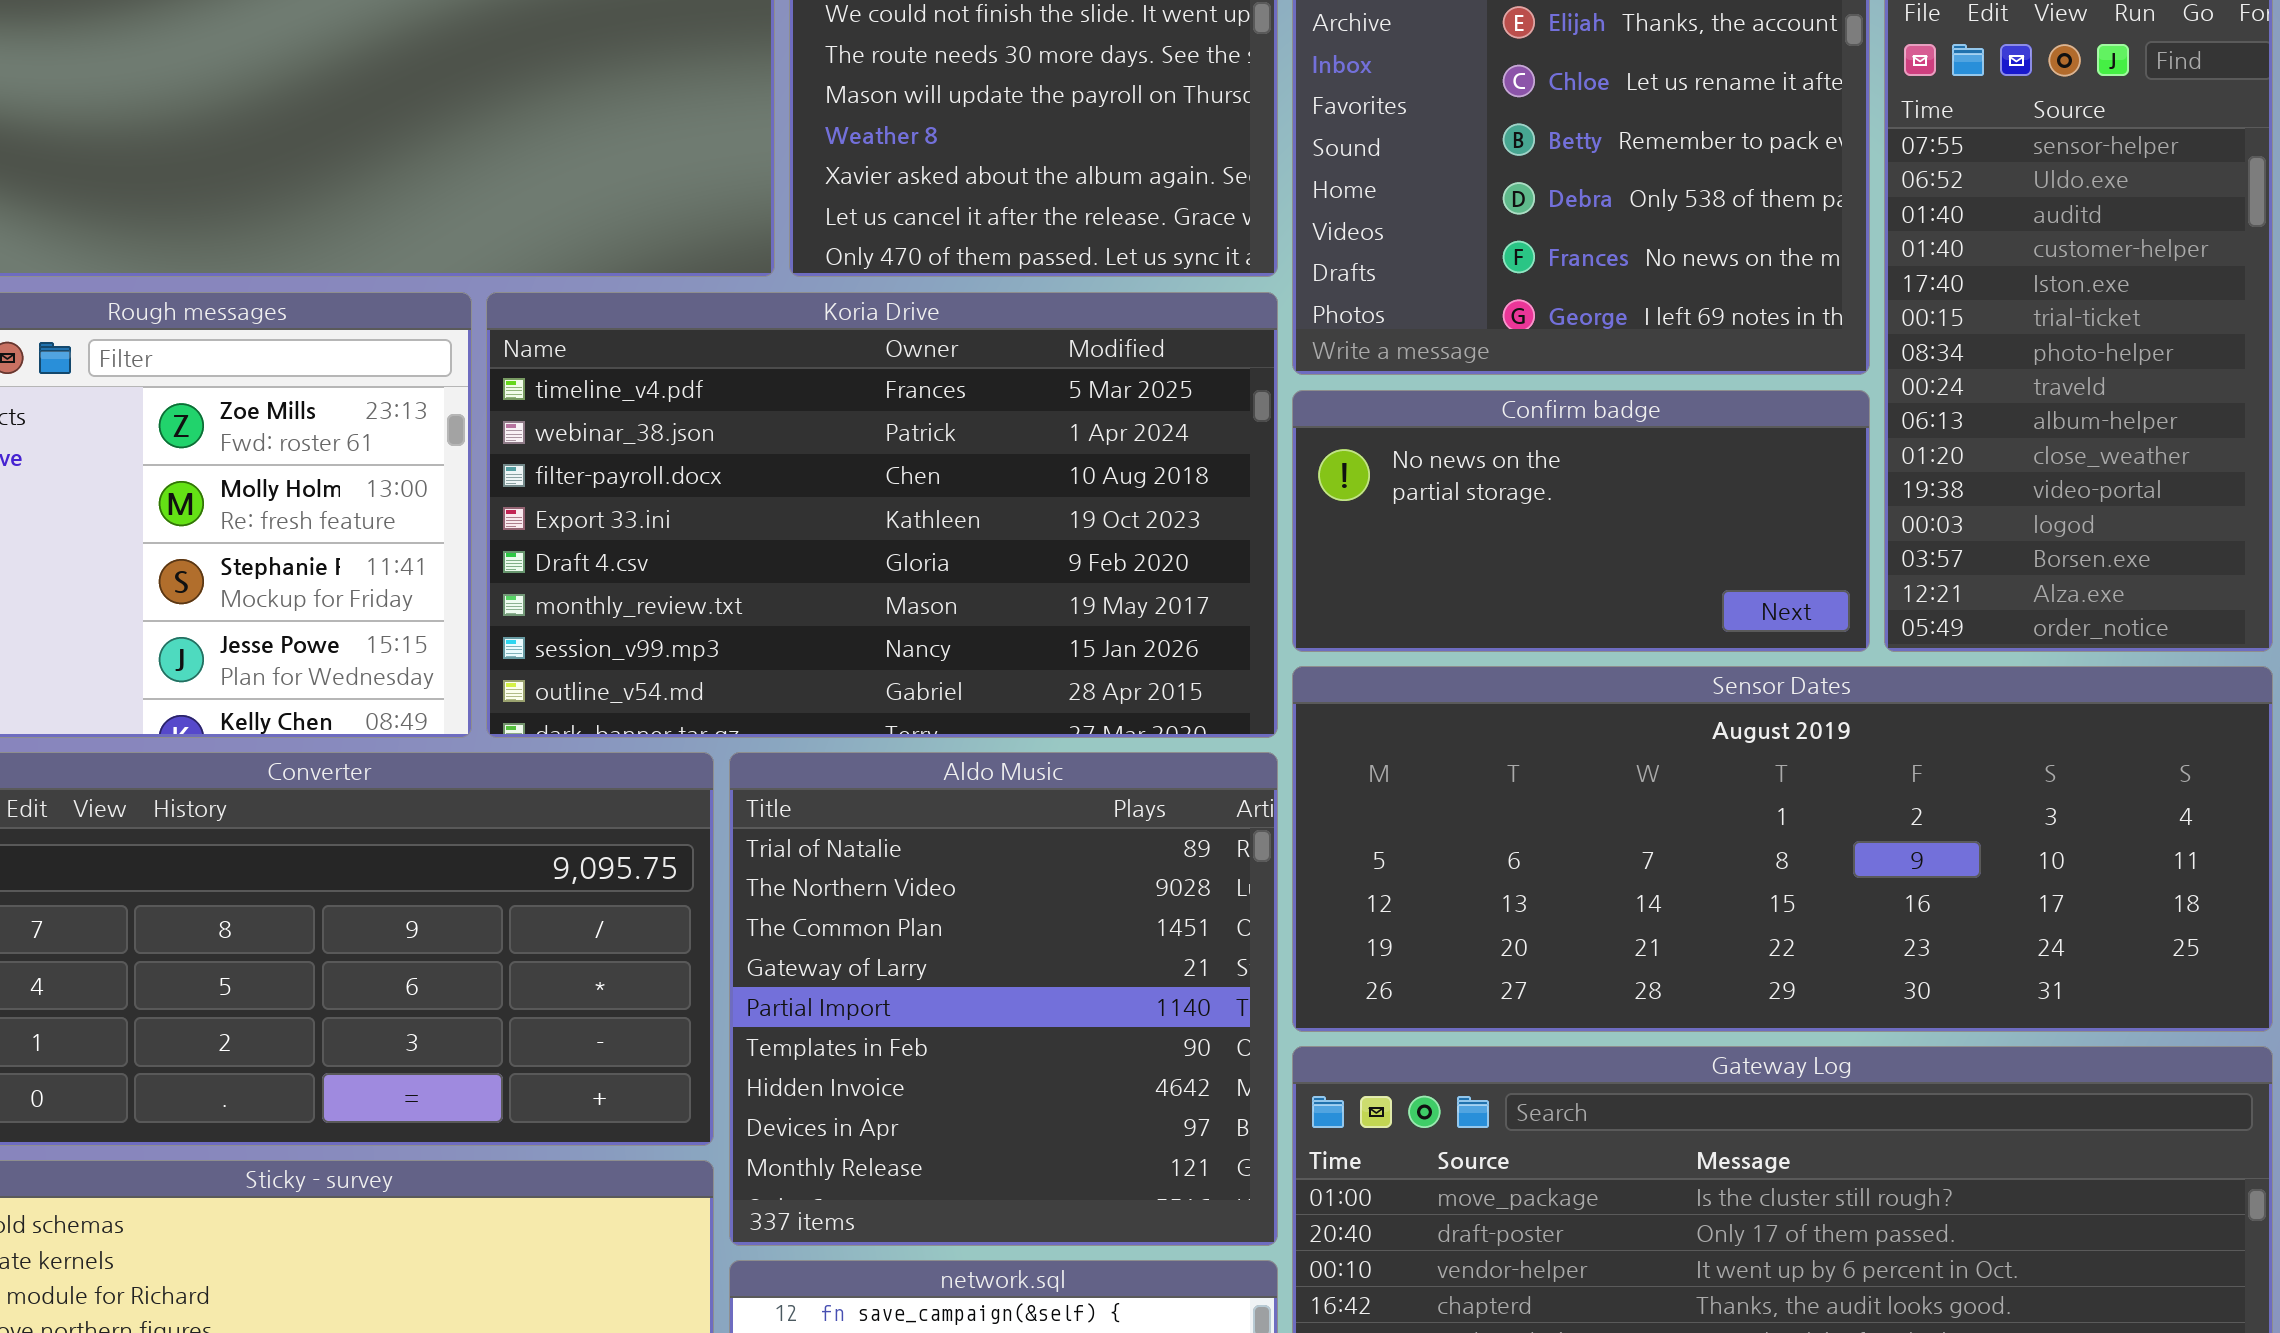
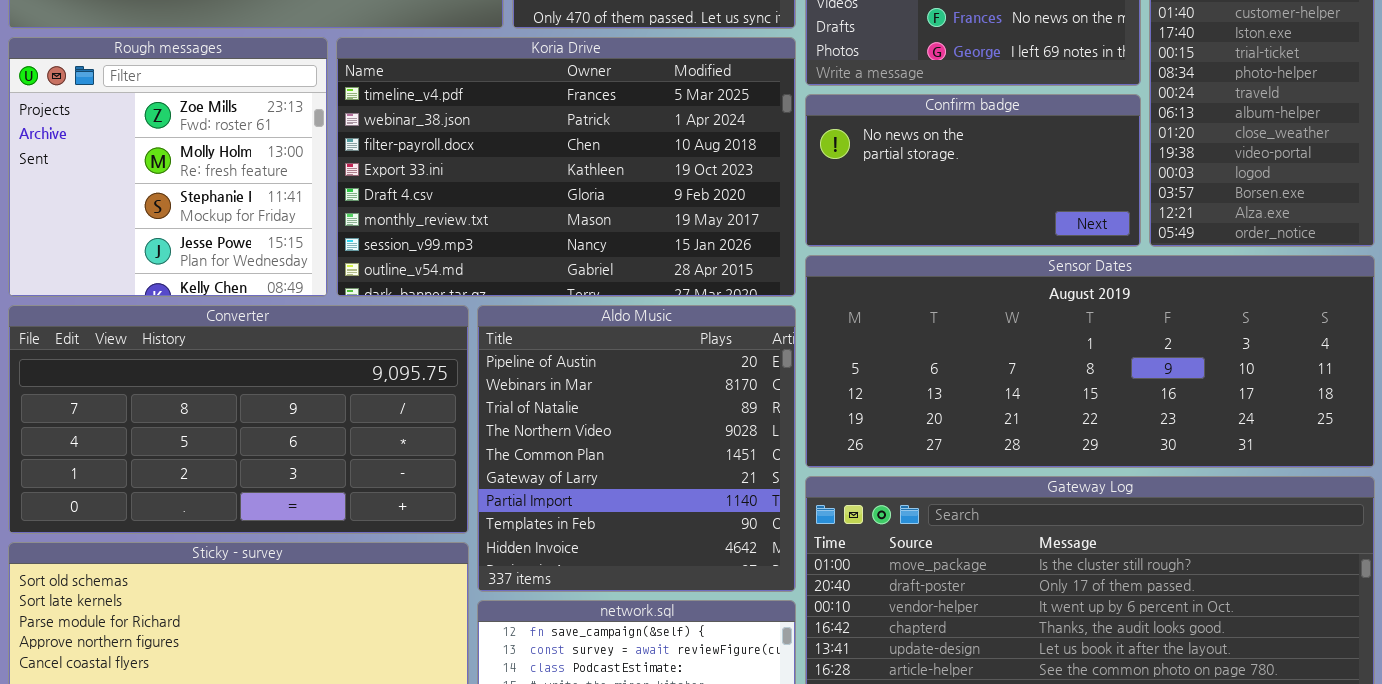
Aldo Music: [729,752,1278,1246] -> [477,305,796,592], scrolled up 2 rows

